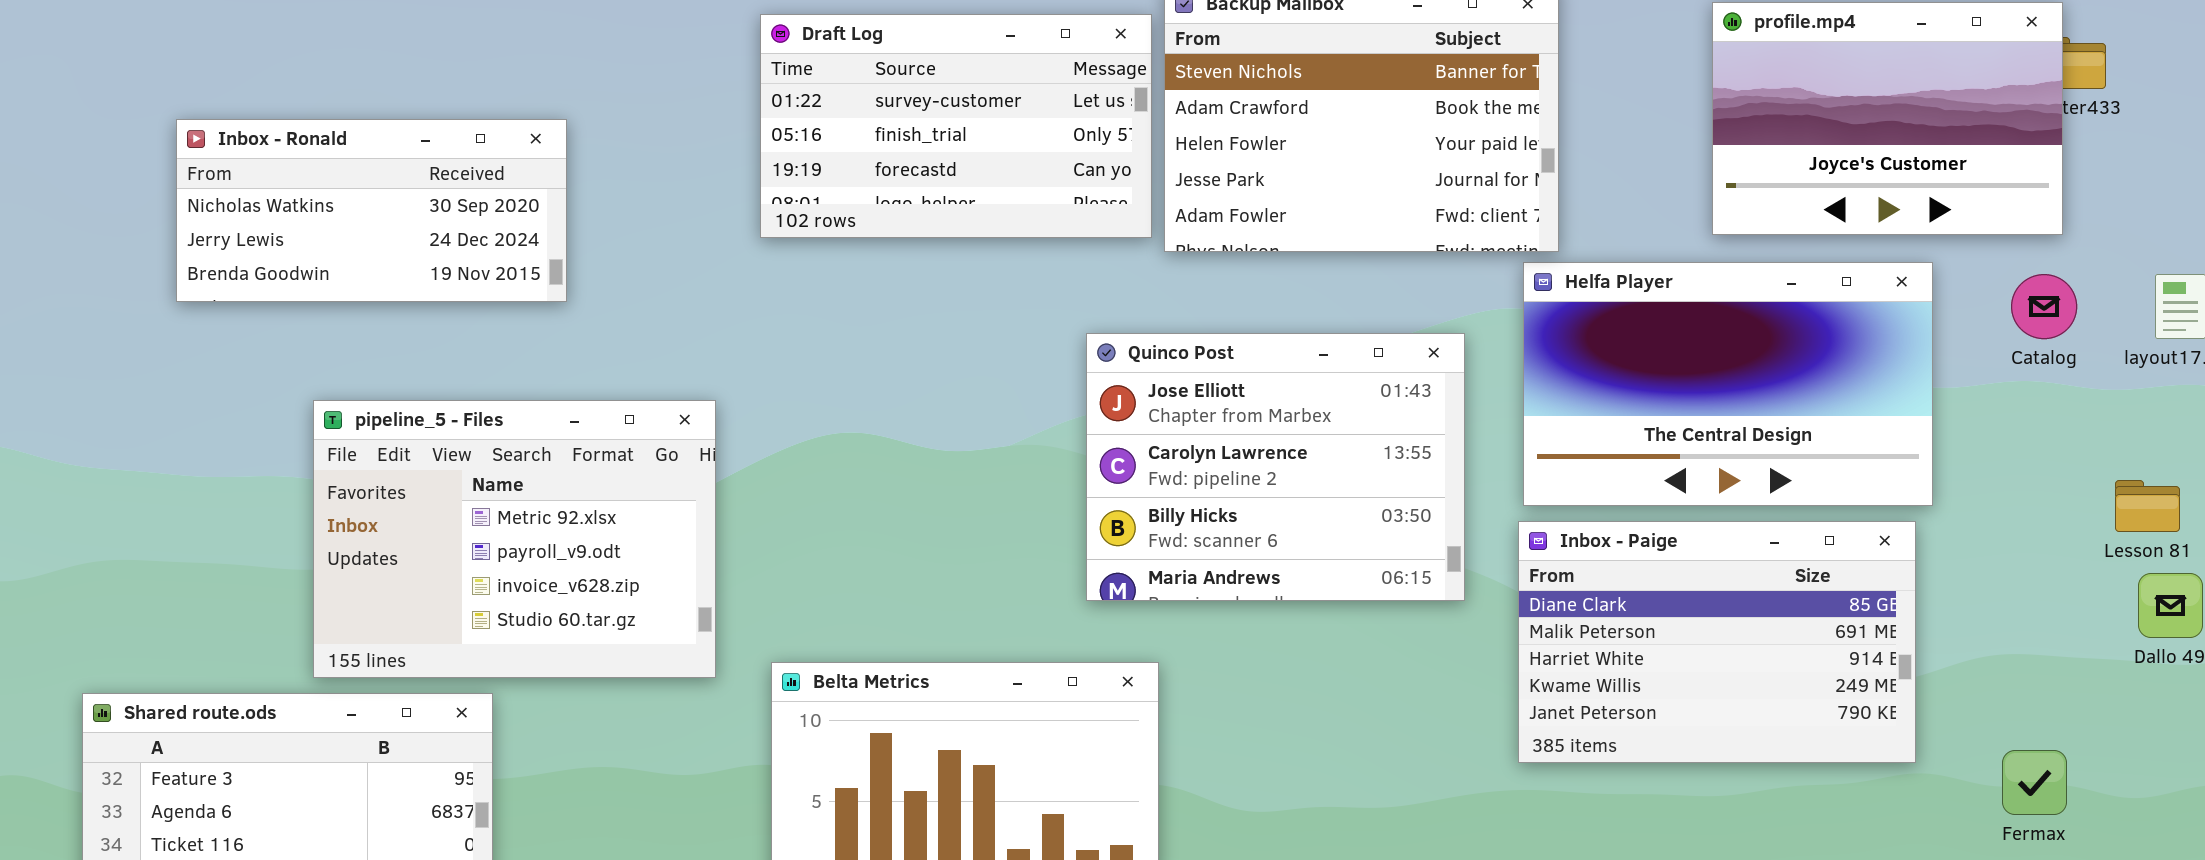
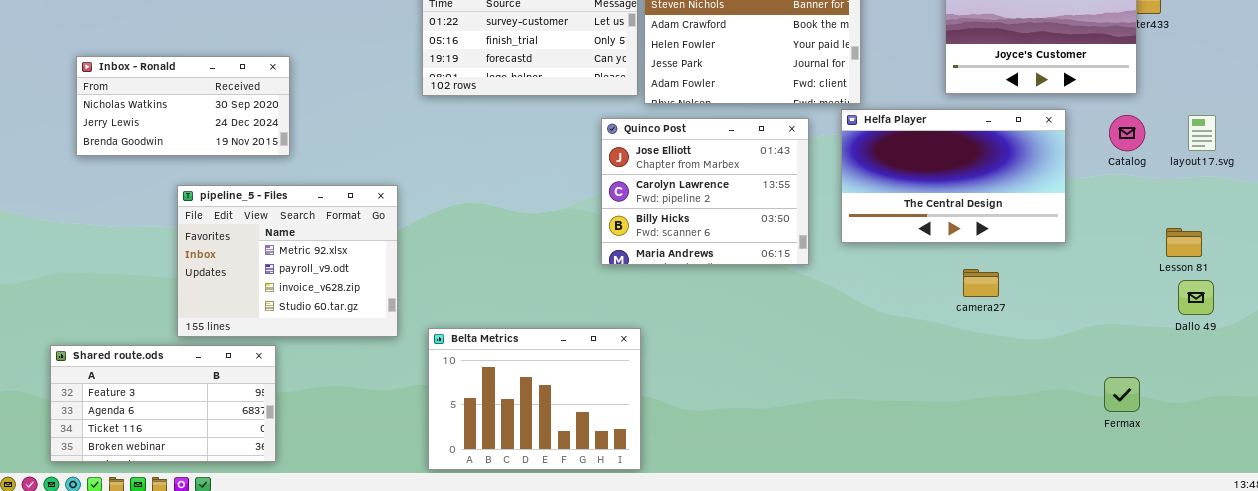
Inbox - Ronald: [176,119,567,302] -> [76,56,290,156], moved
Quinco Post: [1086,333,1465,601] -> [601,118,809,265], moved
Inbox - Paige: [1518,521,1916,763] -> none, closed

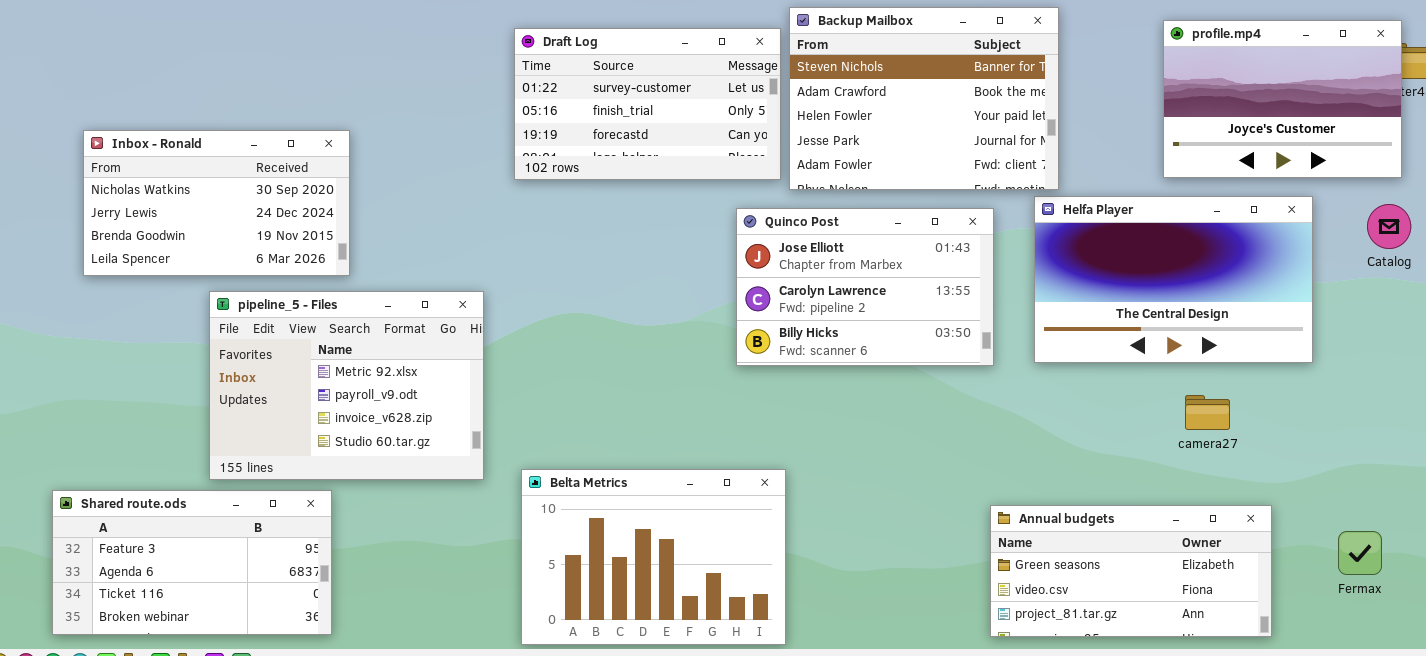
Inbox - Ronald: [76,56,290,156] -> [83,130,350,276], resized
Quinco Post: [601,118,809,265] -> [736,208,994,366], resized
Annual budgets: none -> [990,505,1272,637], opened
Fermax: [1104,377,1140,412] -> [1338,531,1382,575], moved

